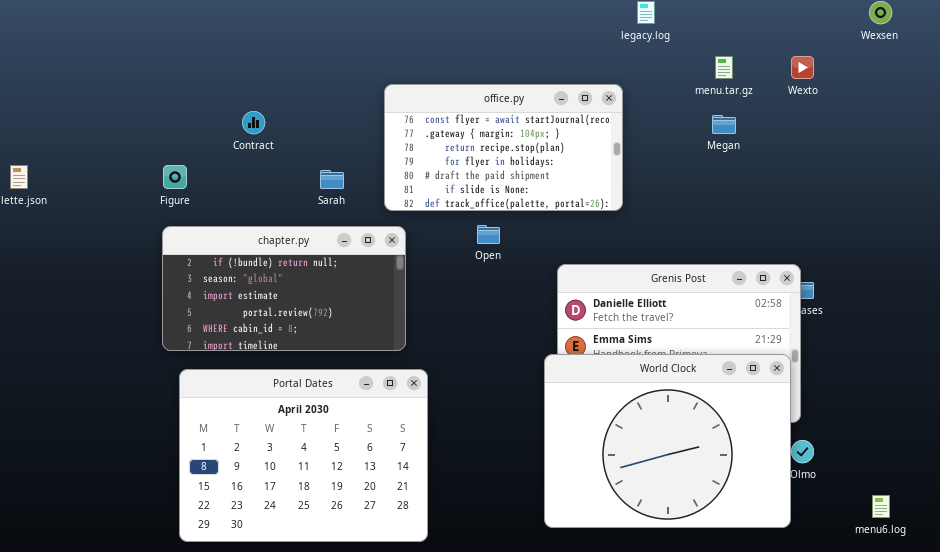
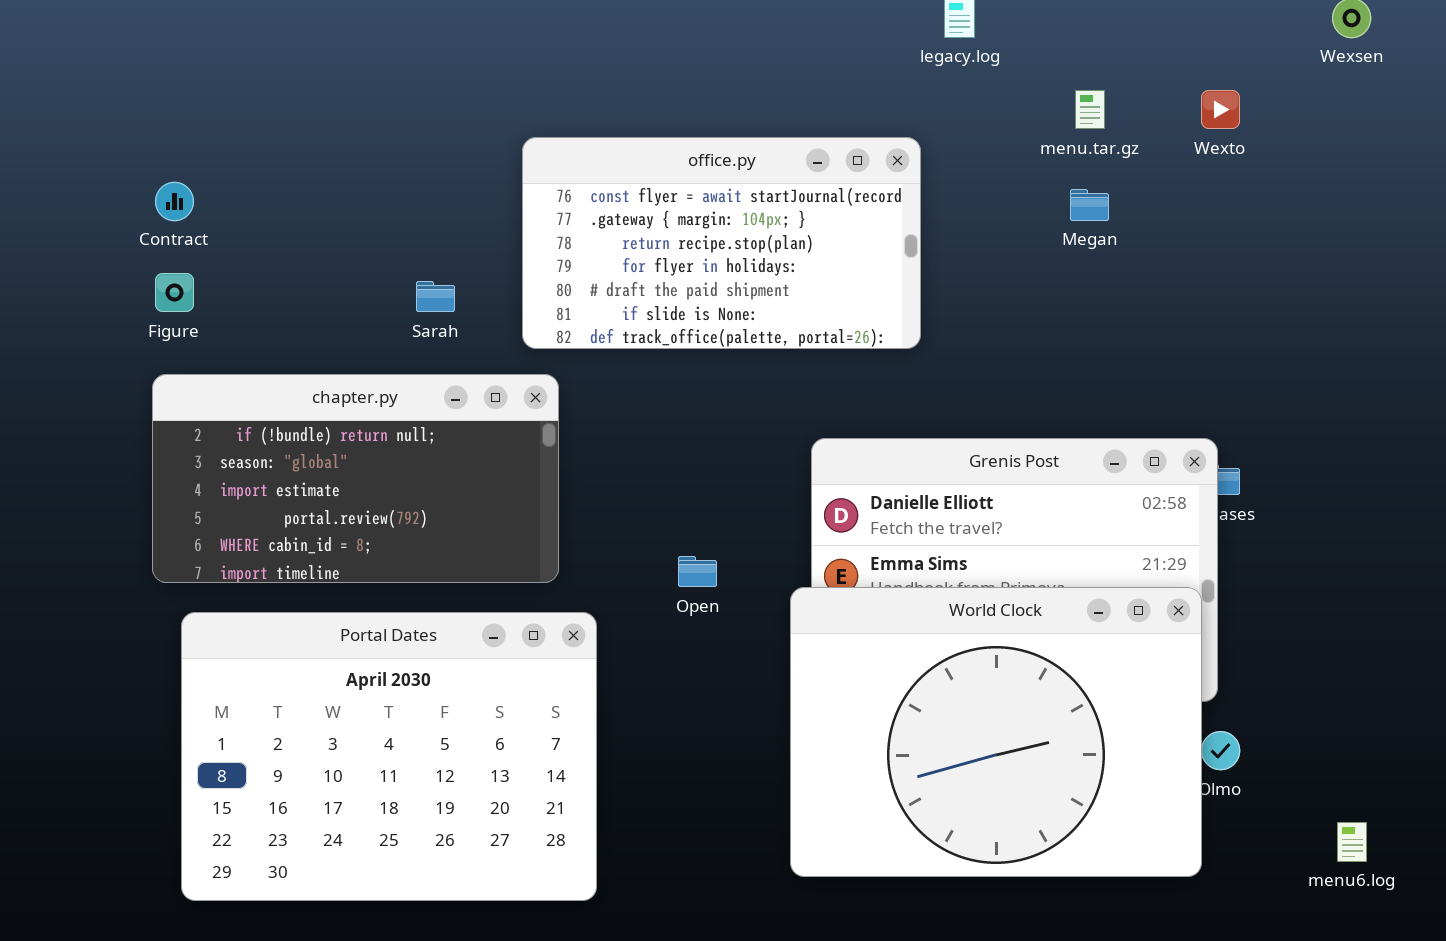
Contract: [242,111,265,134] -> [155,182,194,221], moved
Open: [477,225,500,244] -> [678,556,717,587], moved

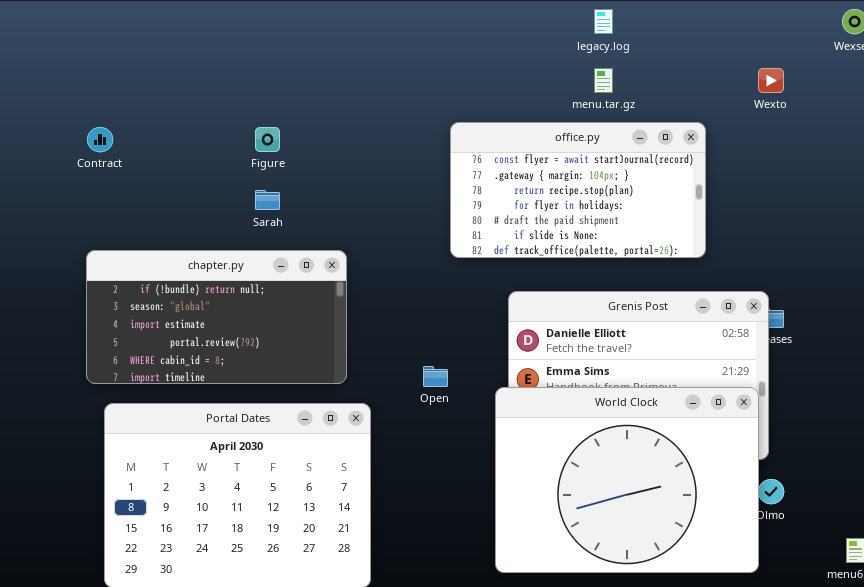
menu.tar.gz: [1075,90,1105,129] -> [594,68,613,93], moved
office.py: [522,137,921,349] -> [450,122,706,258], moved
Figure: [155,273,194,312] -> [255,127,280,152], moved

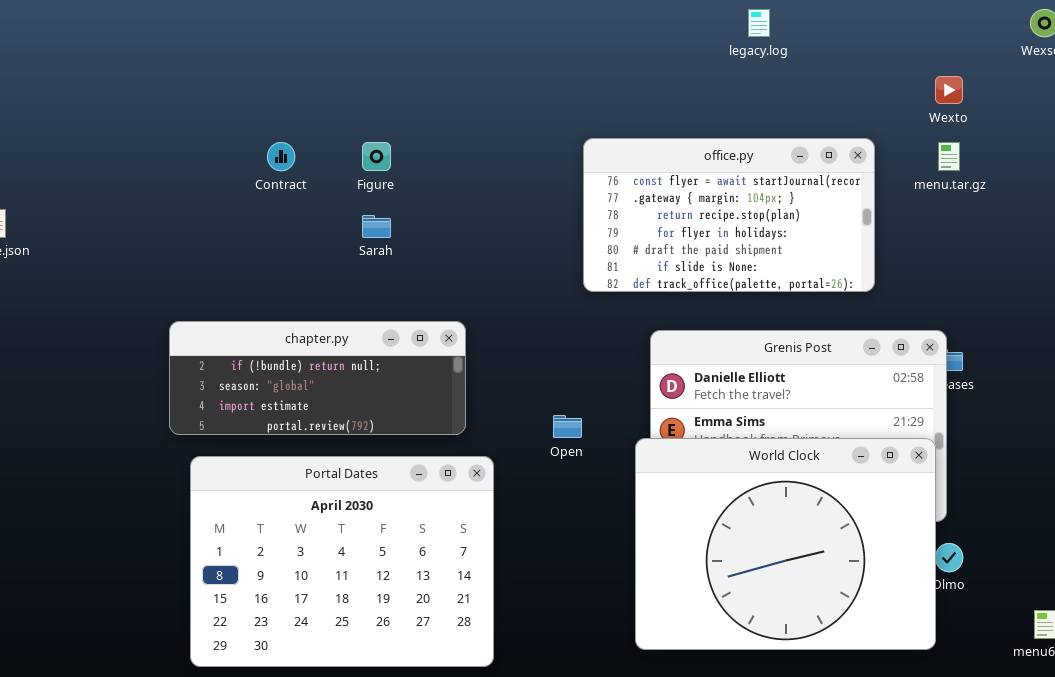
menu.tar.gz: [594,68,613,93] -> [938,142,960,171], moved
Contract: [87,127,113,152] -> [267,142,295,171], moved
chapter.py: [86,250,347,384] -> [169,321,466,435], resized

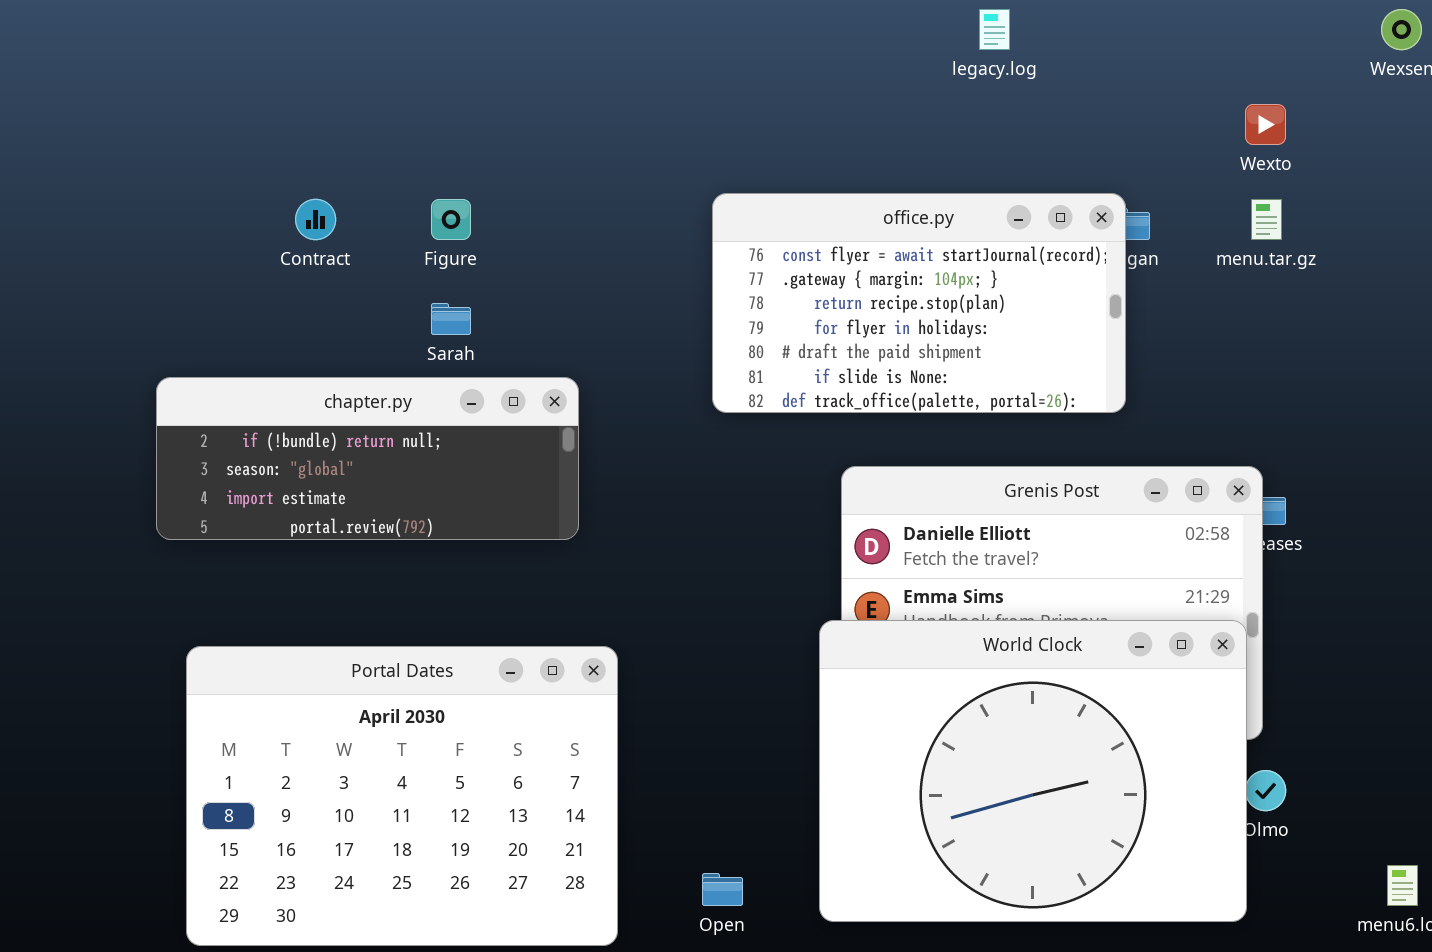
office.py: [583,138,875,292] -> [712,193,1126,413], moved
chapter.py: [169,321,466,435] -> [156,377,579,540], moved
Open: [553,415,582,438] -> [702,873,743,906], moved

